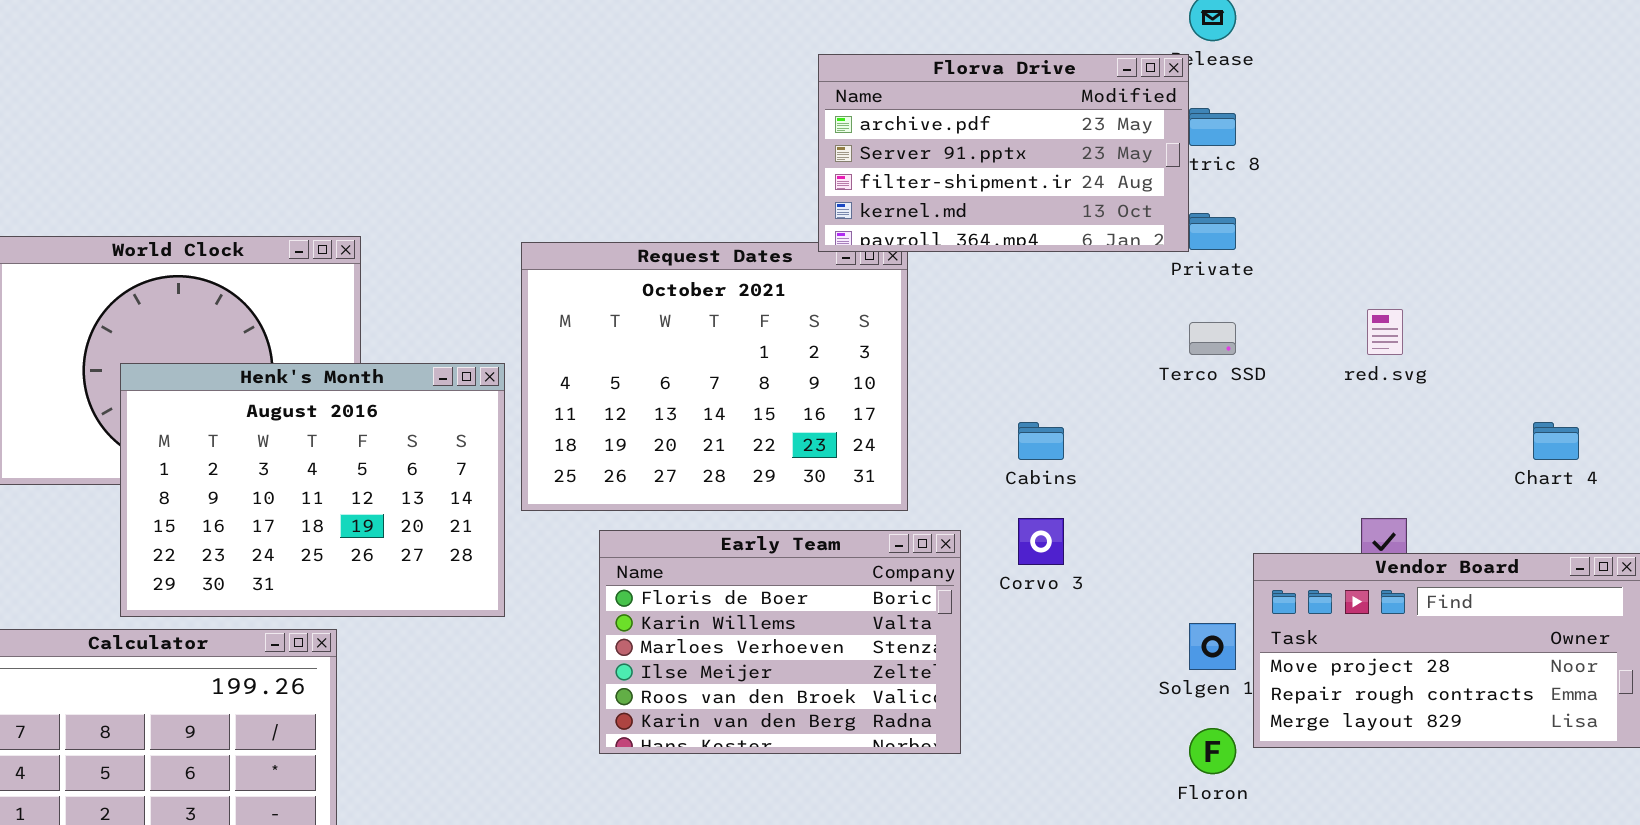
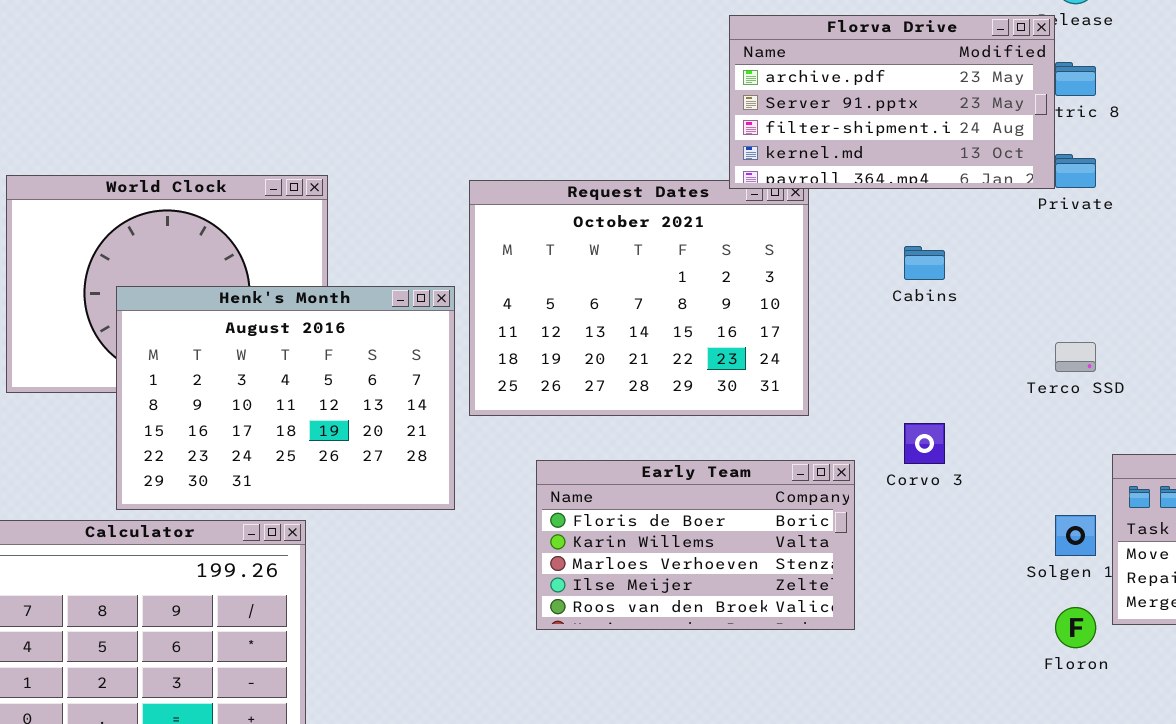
Terco SSD: [1189,322,1236,355] -> [1055,342,1096,372], moved
Cabins: [1018,422,1064,460] -> [904,246,945,280], moved
Early Team: [599,530,961,754] -> [536,460,855,630], resized

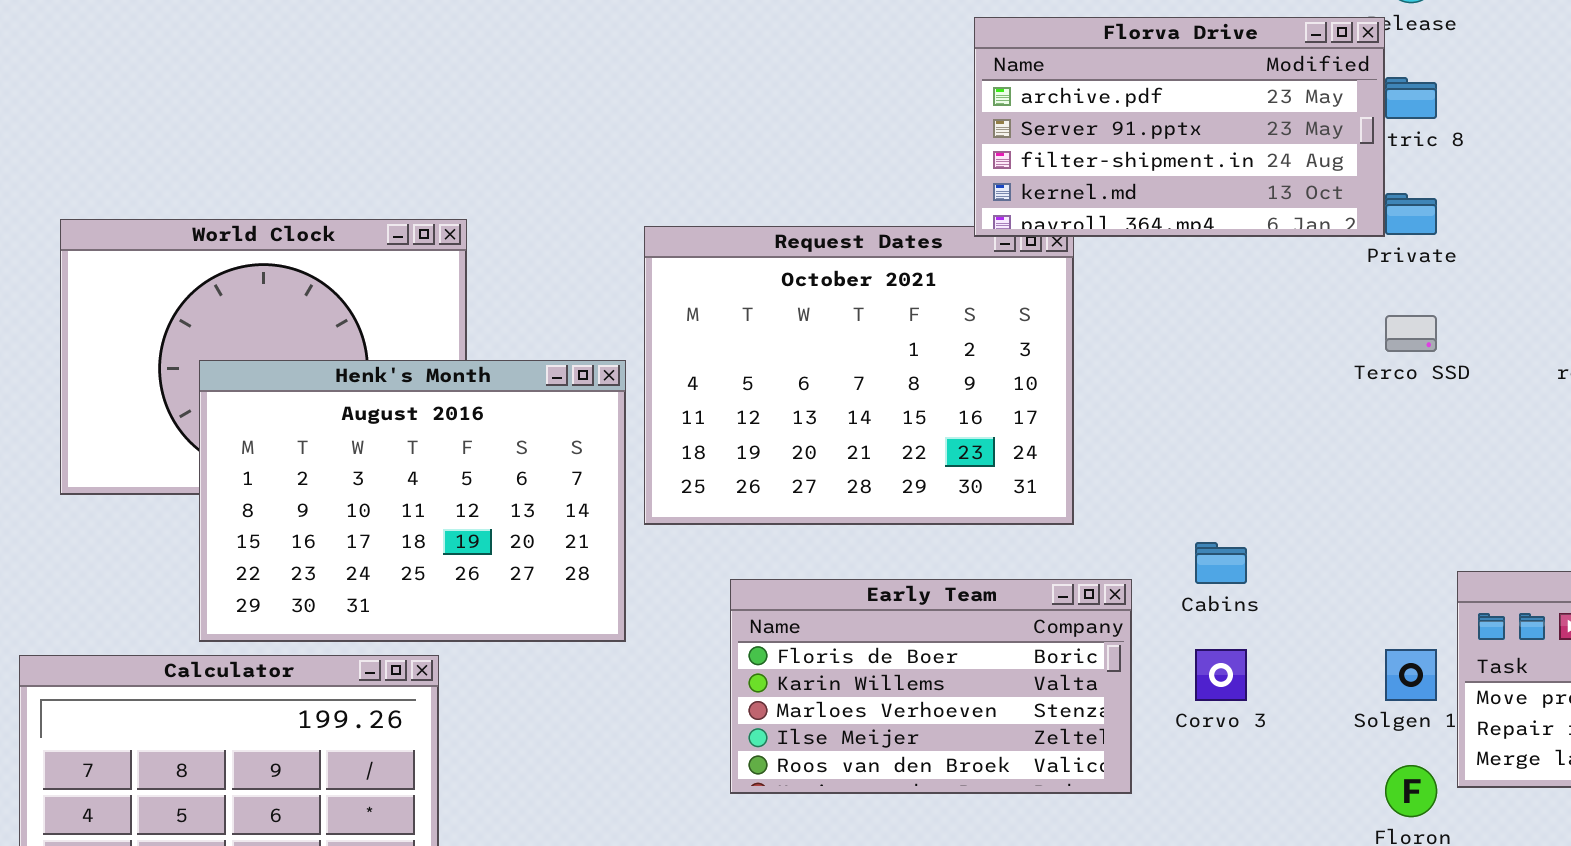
Cabins: [904,246,945,280] -> [1195,542,1247,584], moved
Terco SSD: [1055,342,1096,372] -> [1385,315,1437,352], moved
Corvo 3: [904,423,945,464] -> [1195,649,1247,701], moved

